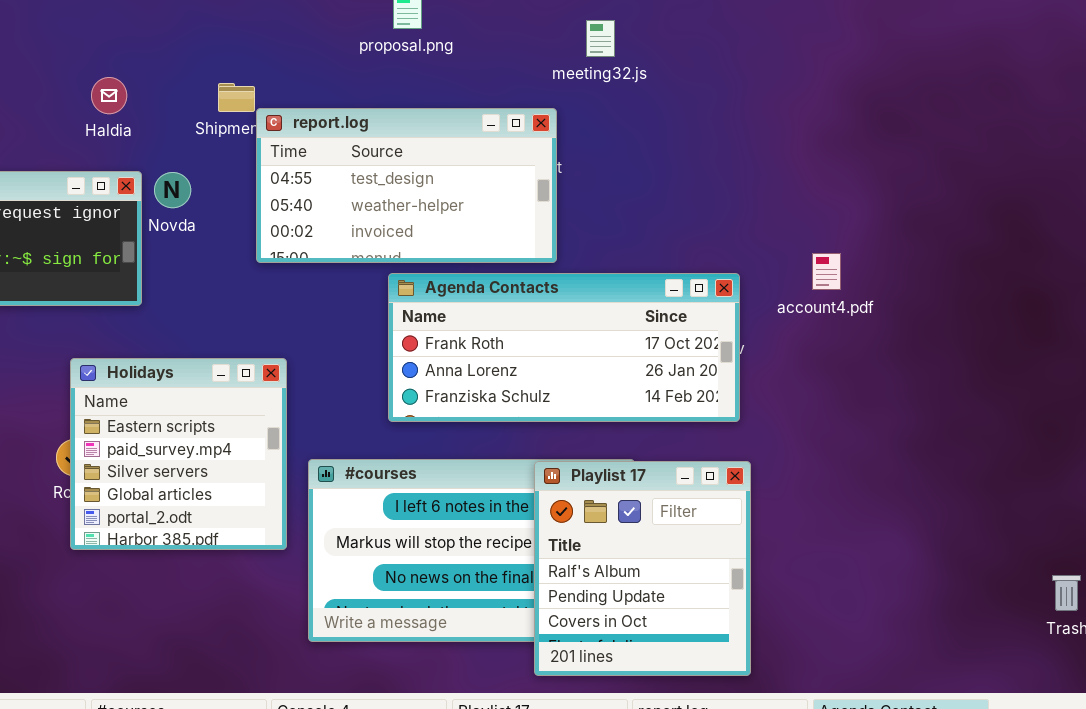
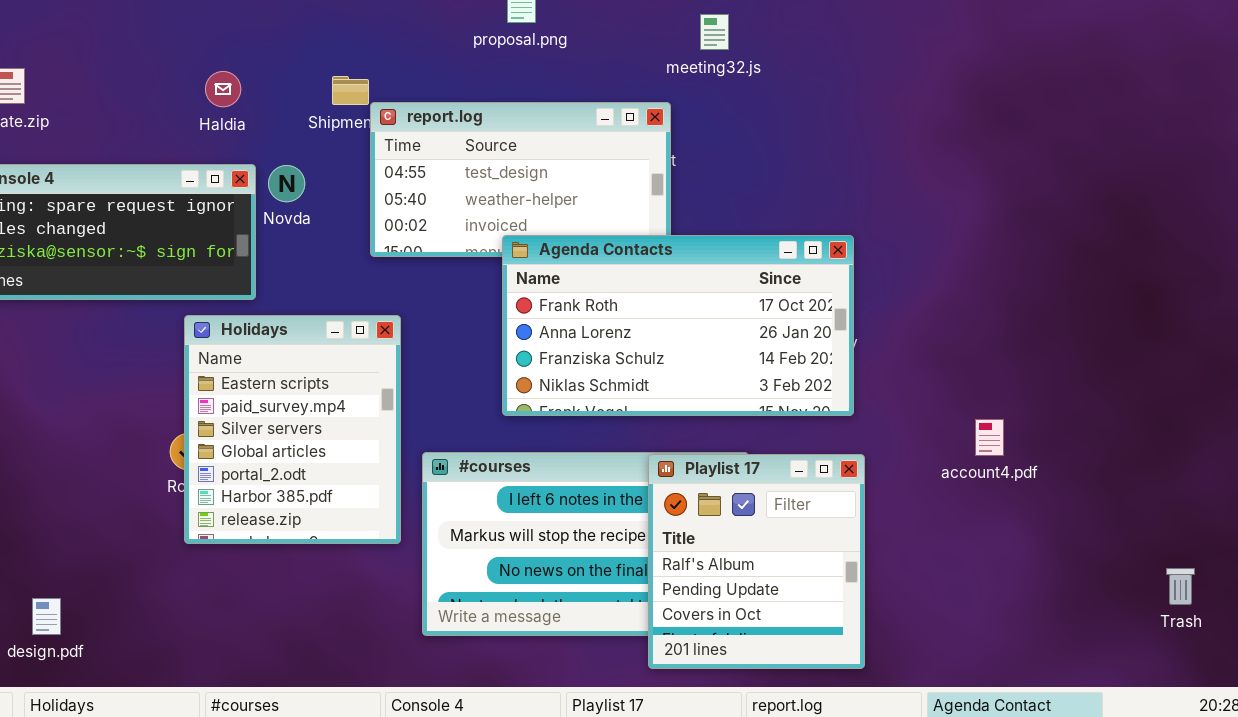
account4.pdf: [812,253,841,290] -> [975,419,1004,456], moved
Agenda Contacts: [388,273,740,422] -> [502,235,854,416], resized
Holidays: [70,358,287,550] -> [184,315,401,544], resized

